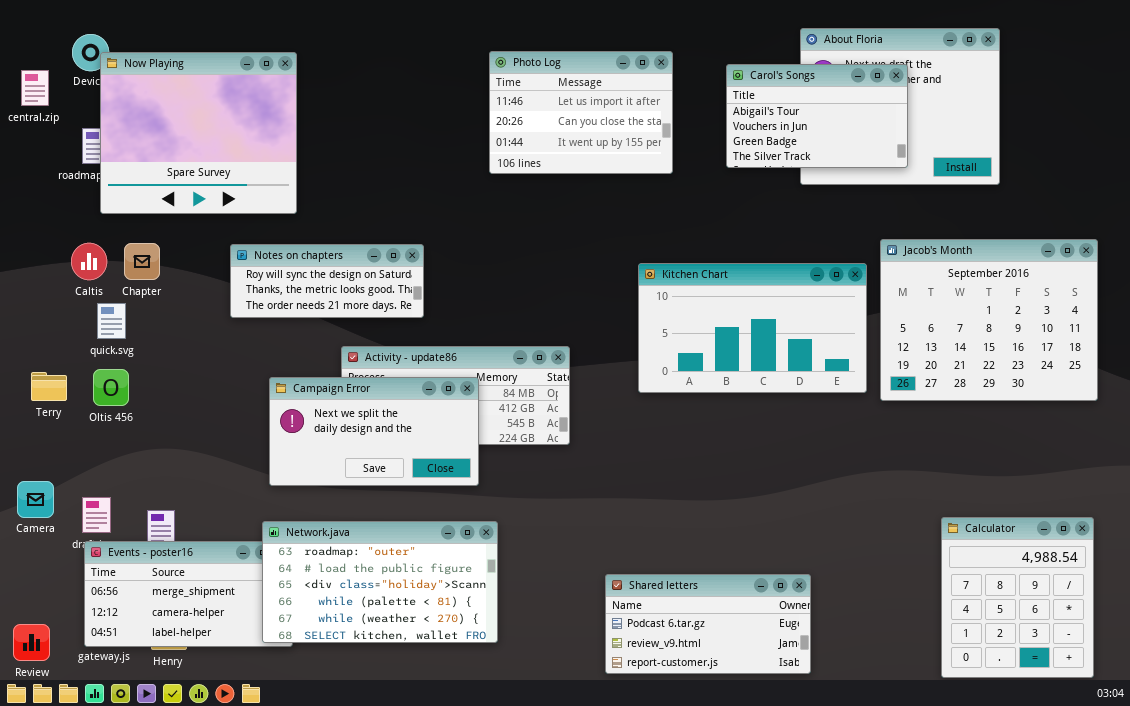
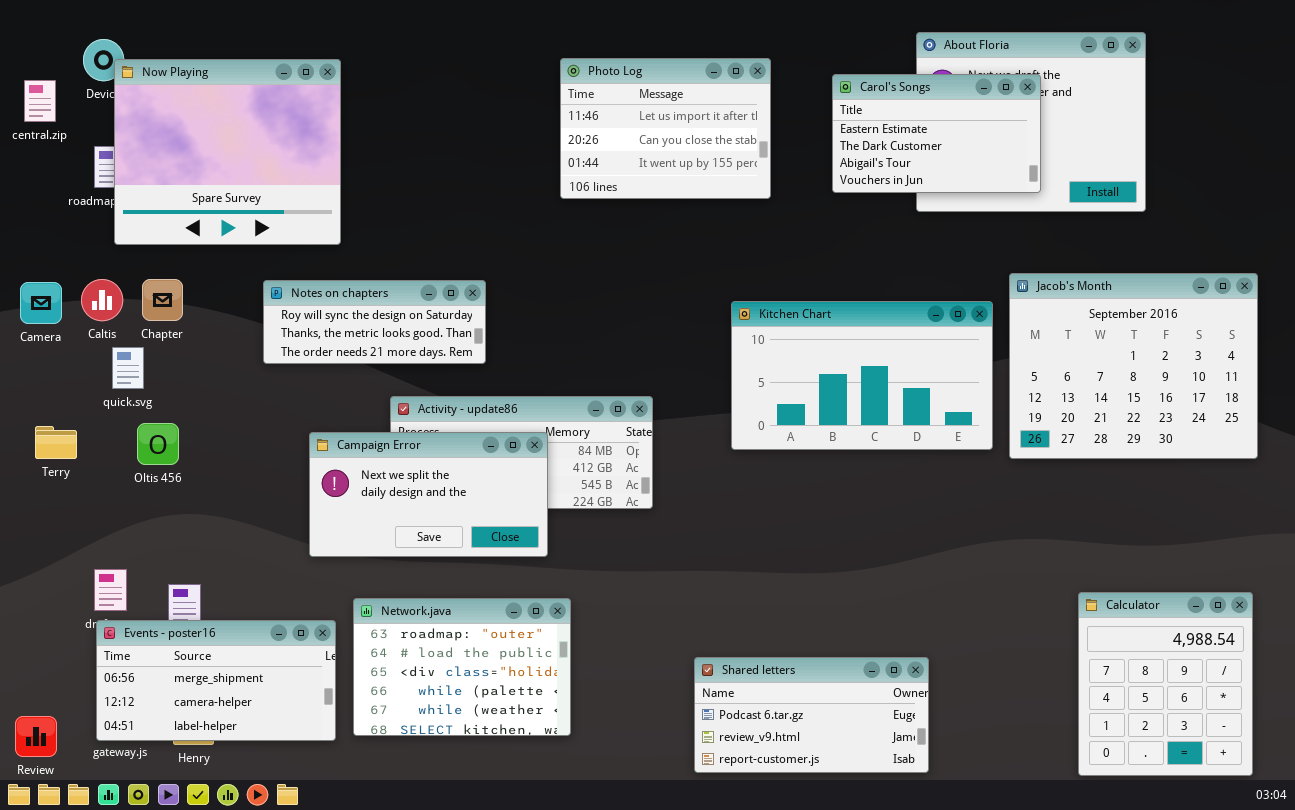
Carol's Songs: [726,64,908,168] -> [832,74,1041,193], scrolled up 2 rows
Oltis 456: [93,369,129,406] -> [137,423,179,465], moved
Camera: [17,481,54,518] -> [20,282,62,324], moved
Network.java: [262,521,498,643] -> [353,598,571,736], resized

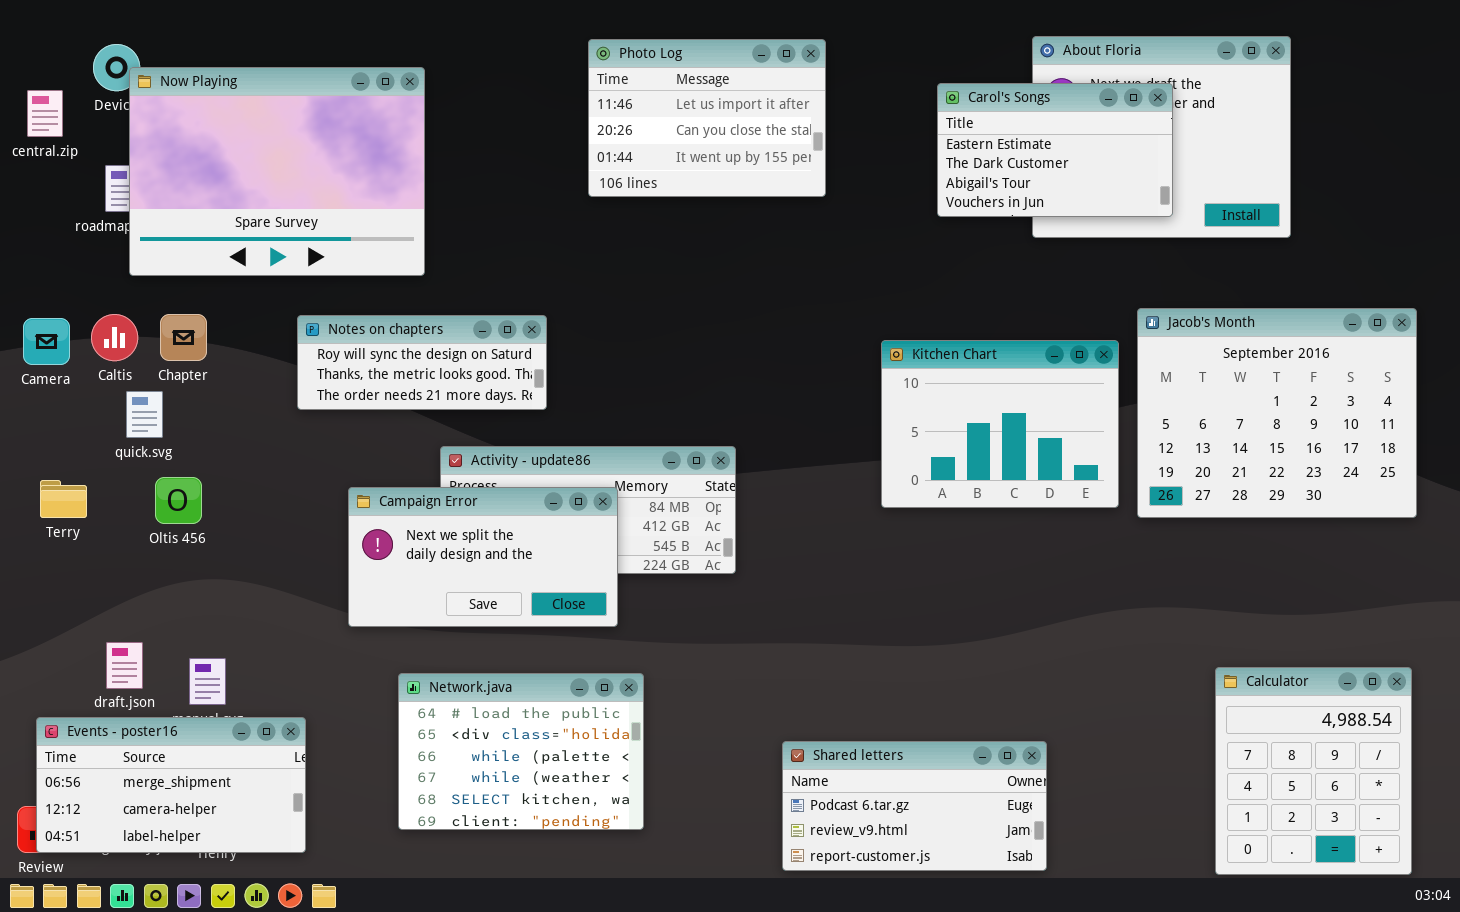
Photo Log: [560,58,771,199] -> [588,39,826,197], moved
Now Playing: [114,59,341,245] -> [129,67,425,276], resized
Kitchen Chart: [731,301,993,450] -> [881,340,1119,508], resized
Network.java: [353,598,571,736] -> [398,673,644,830], scrolled down 1 row
Events - poster16: [96,620,336,741] -> [36,717,306,853], moved

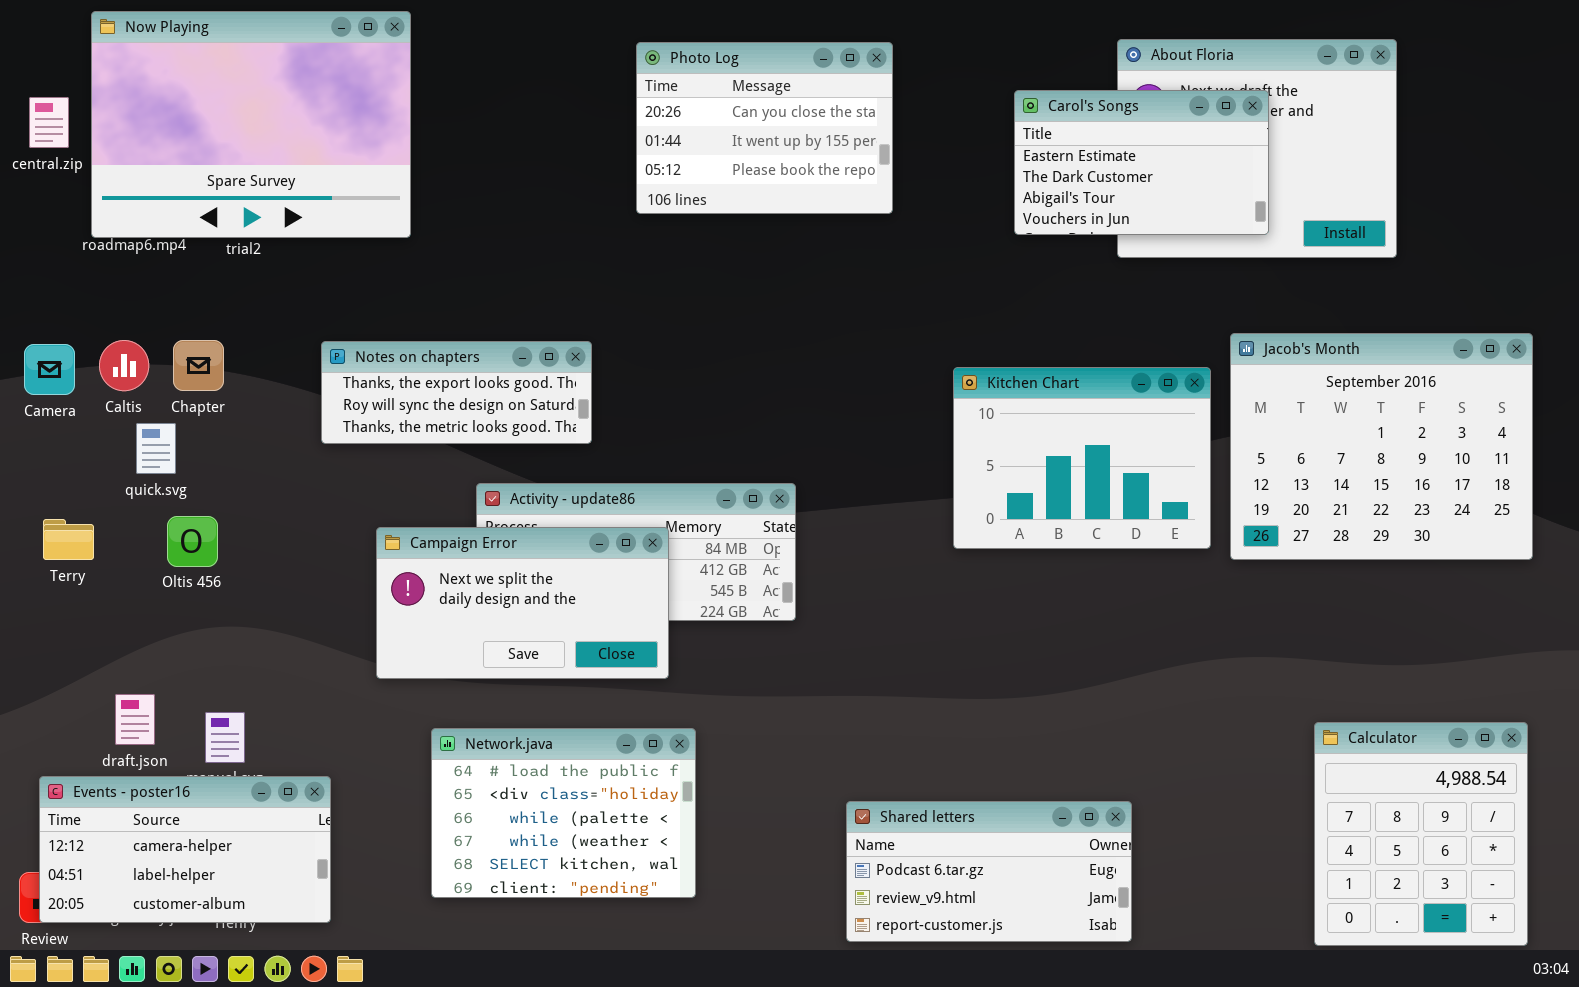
Photo Log: [588,39,826,197] -> [636,42,893,214], scrolled down 1 row
Now Playing: [129,67,425,276] -> [91,11,411,238], moved
Notes on chapters: [297,315,547,410] -> [321,341,592,444], scrolled up 1 row
Events - poster16: [36,717,306,853] -> [39,776,331,923], scrolled down 1 row

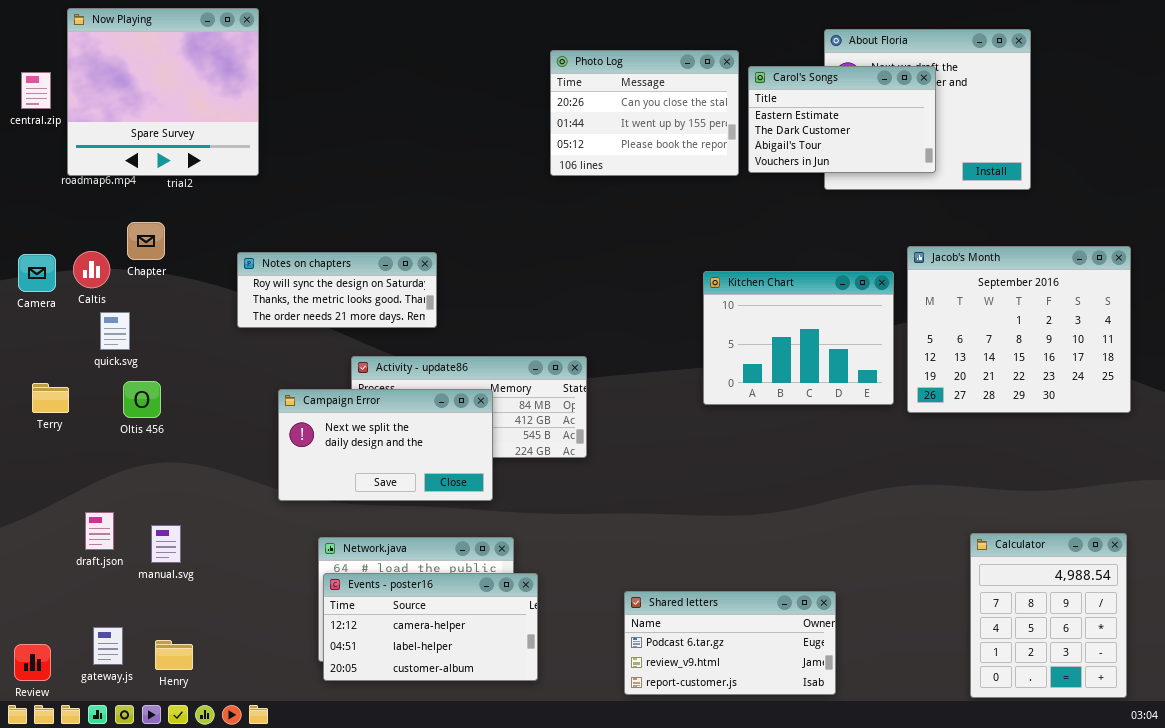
Now Playing: [91,11,411,238] -> [67,8,259,176], resized
Photo Log: [636,42,893,214] -> [550,50,739,176], moved
Chapter: [173,340,224,391] -> [127,222,165,260], moved
Notes on chapters: [321,341,592,444] -> [237,252,437,328], scrolled down 1 row
Events - poster16: [39,776,331,923] -> [323,573,538,681], moved

